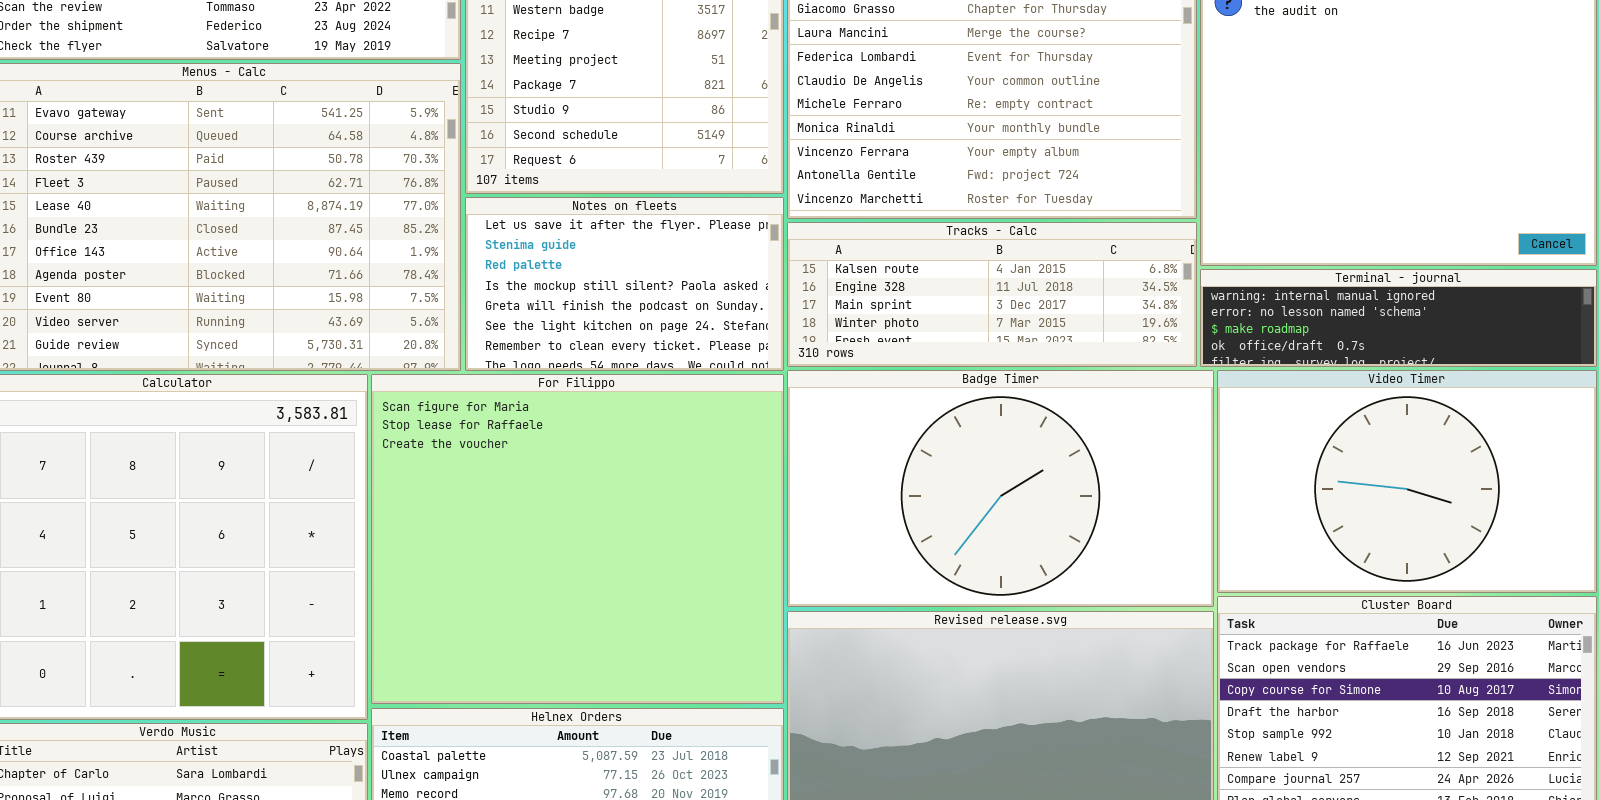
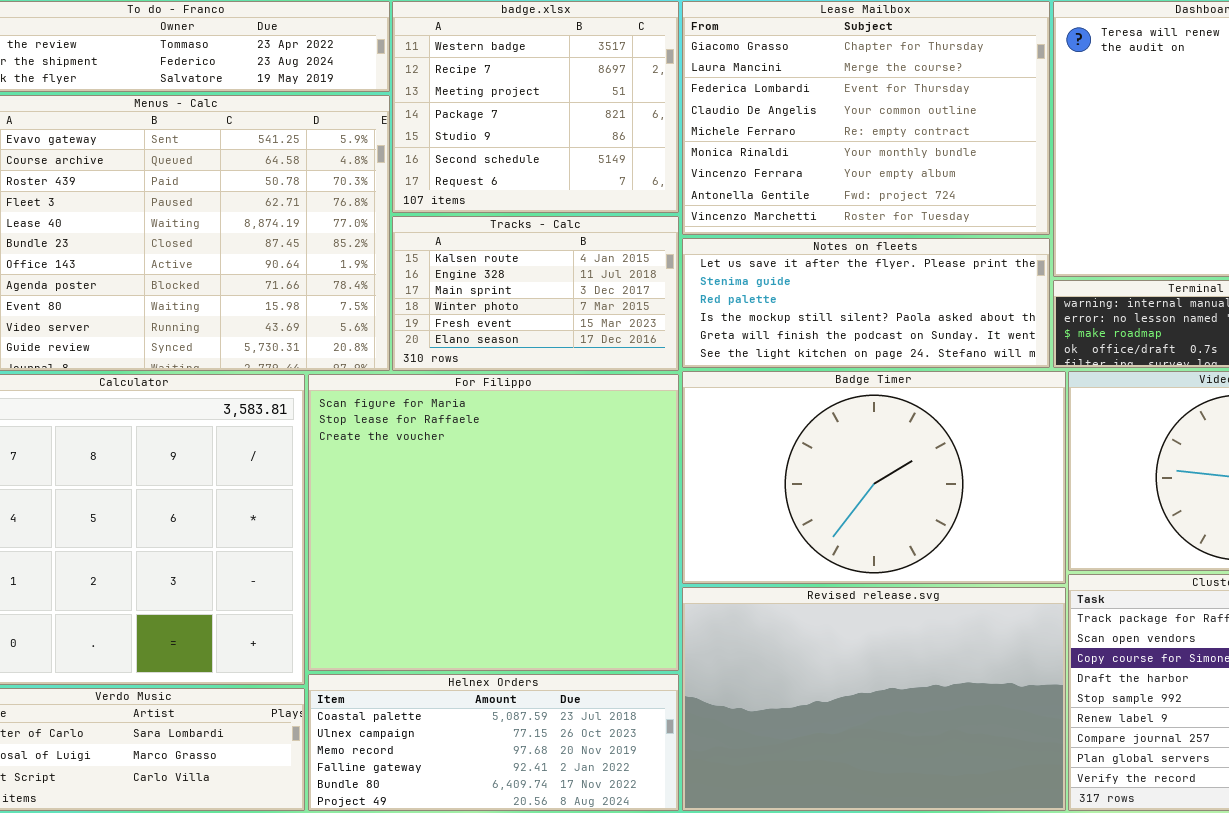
Notes on fleets: [465,197,784,371] -> [682,238,1050,368], moved, resized
Tracks - Calc: [787,222,1197,367] -> [392,216,679,371], moved, resized

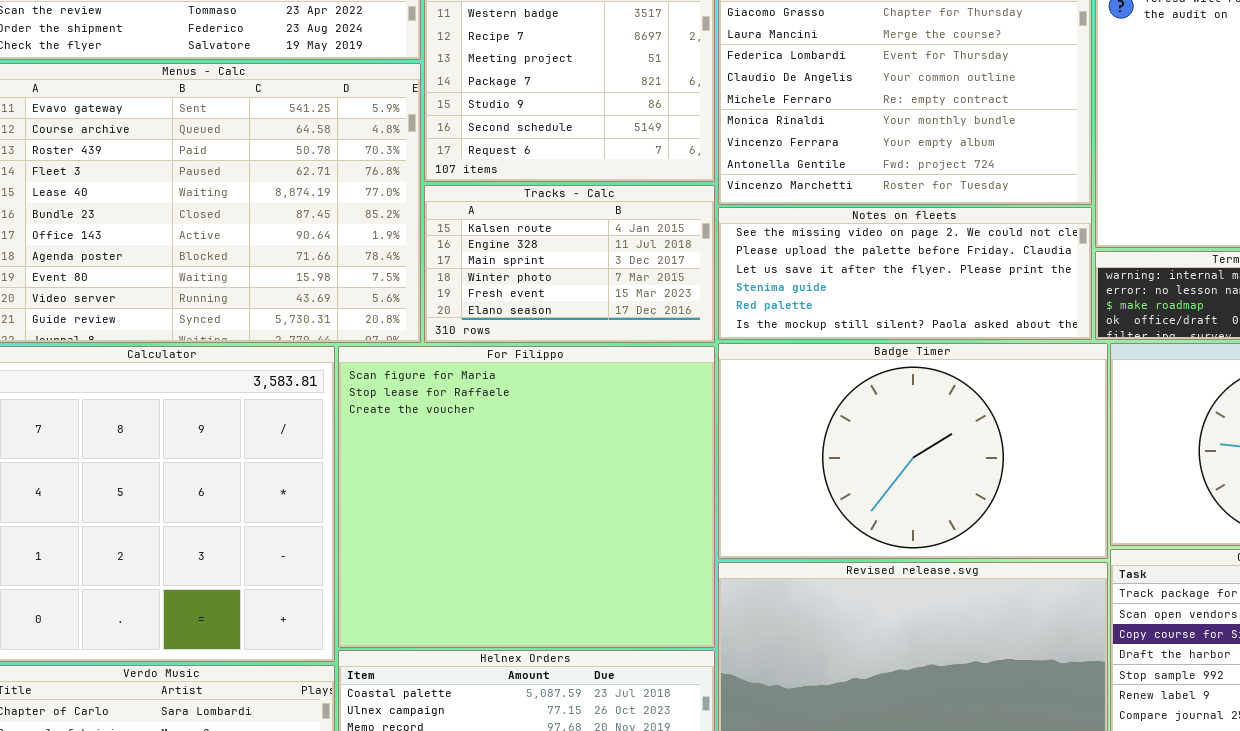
Notes on fleets: [682,238,1050,368] -> [718,207,1092,340], scrolled up 2 rows

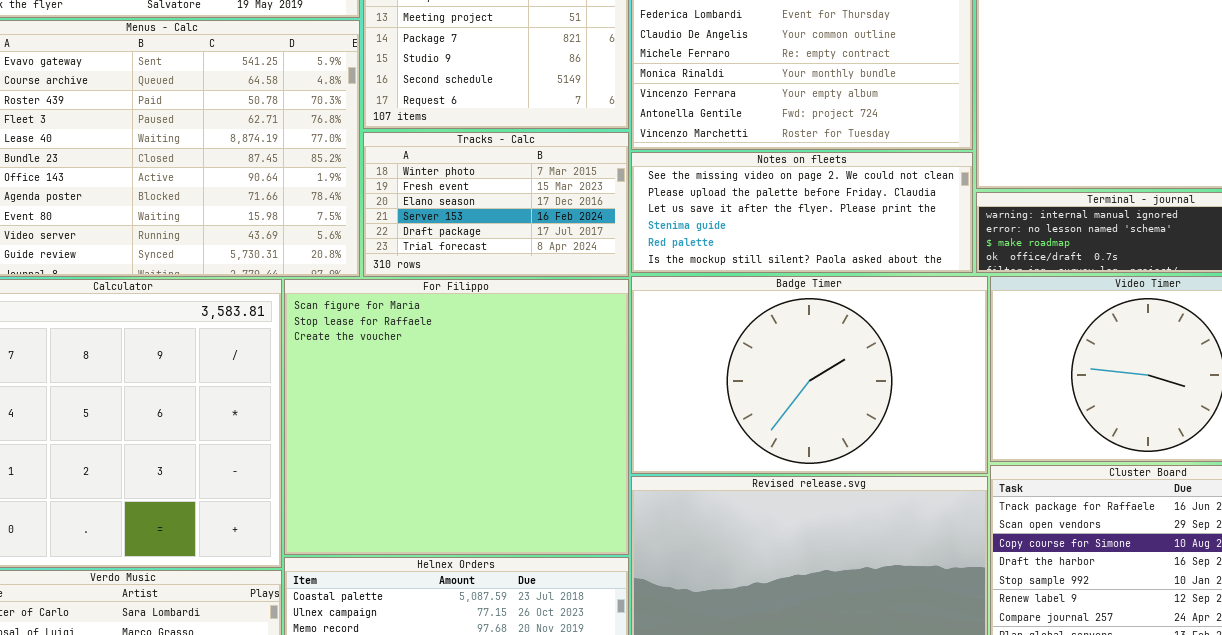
Tracks - Calc: [424,185,715,343] -> [363,132,629,277], scrolled down 3 rows

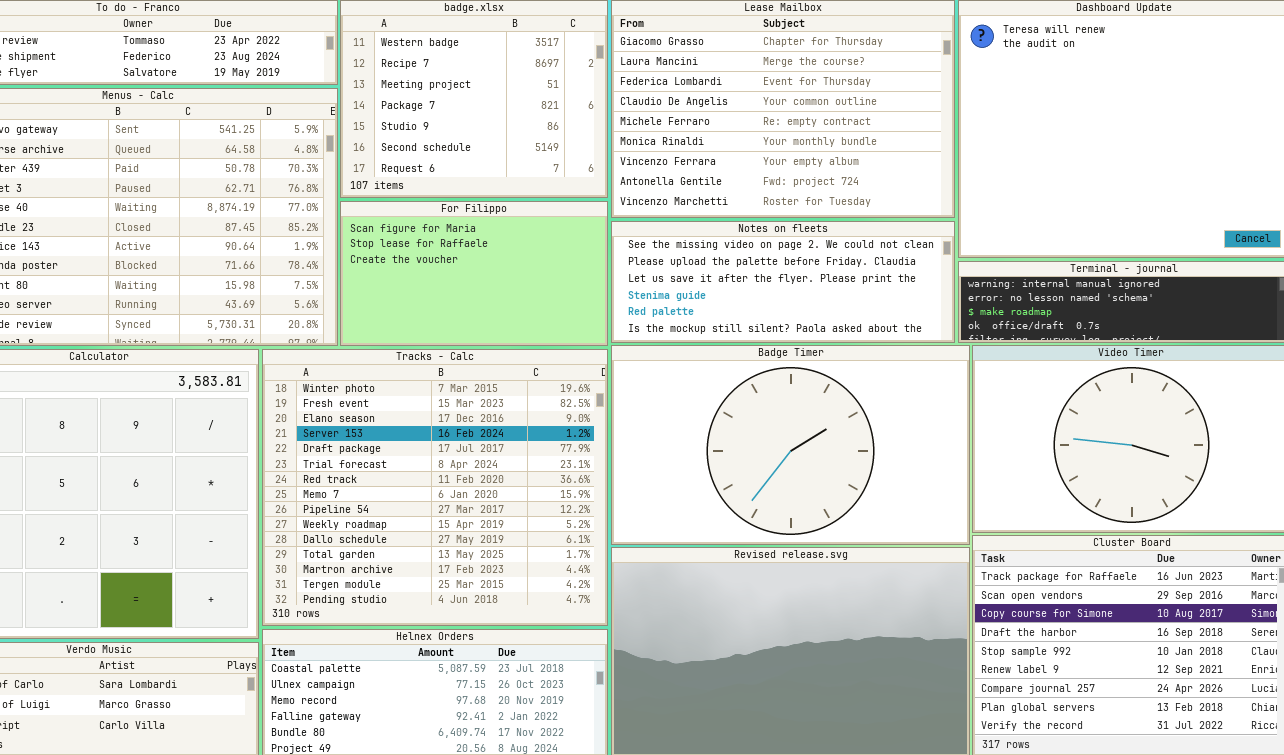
Tracks - Calc: [363,132,629,277] -> [262,349,608,626], moved, resized
For Filippo: [284,279,629,555] -> [340,201,608,346], moved, resized

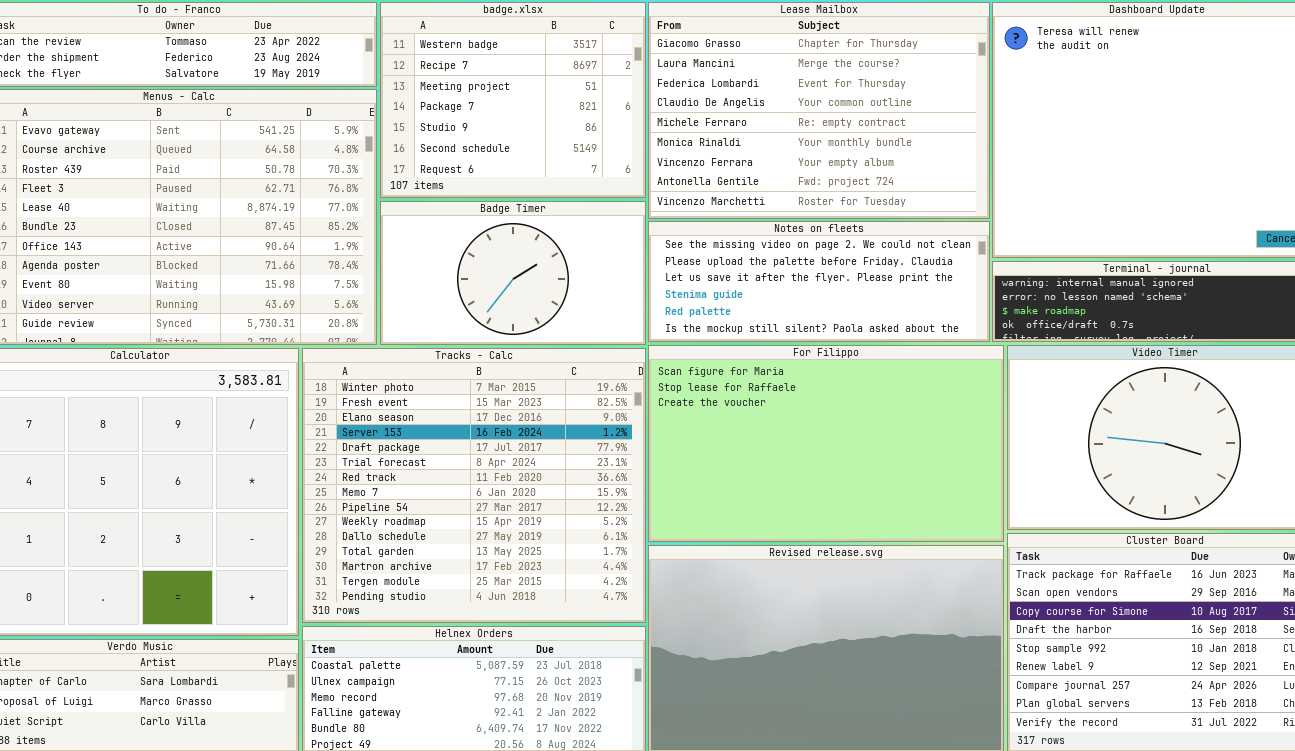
For Filippo: [340,201,608,346] -> [648,345,1004,542], moved, resized
Badge Timer: [611,345,970,545] -> [380,201,646,345], moved, resized

